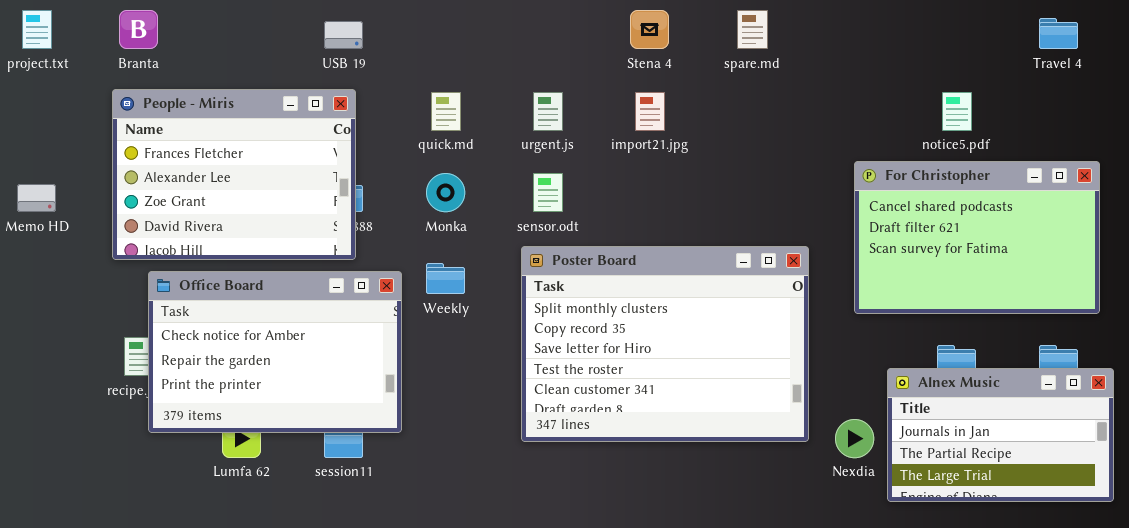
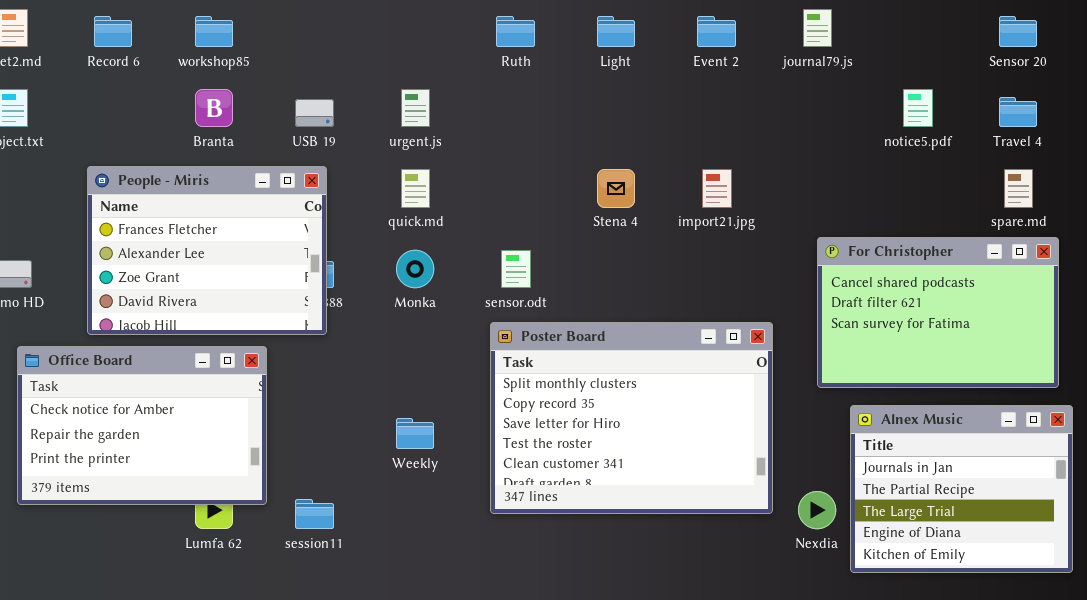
Branta: [119,10,158,49] -> [195,89,233,127], moved
Stena 4: [630,10,669,49] -> [597,169,635,208], moved
spare.md: [737,10,768,49] -> [1004,169,1033,208], moved
urgent.js: [533,92,563,131] -> [401,89,430,127], moved
import21.jpg: [635,92,665,131] -> [702,169,732,208], moved
notice5.pdf: [942,92,972,131] -> [903,89,933,127], moved
Weekly: [426,263,465,294] -> [396,418,434,449], moved
Office Board: [148,271,402,433] -> [17,346,267,505], moved
Alnex Music: [887,368,1114,502] -> [850,405,1073,573], resized

